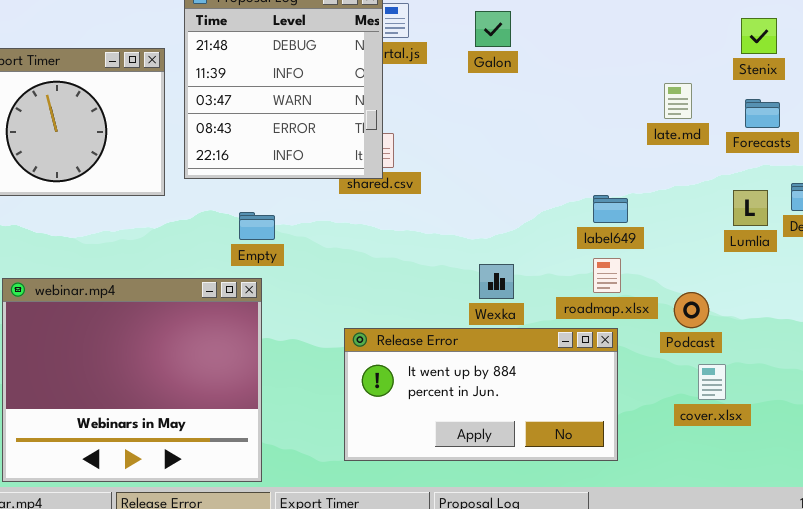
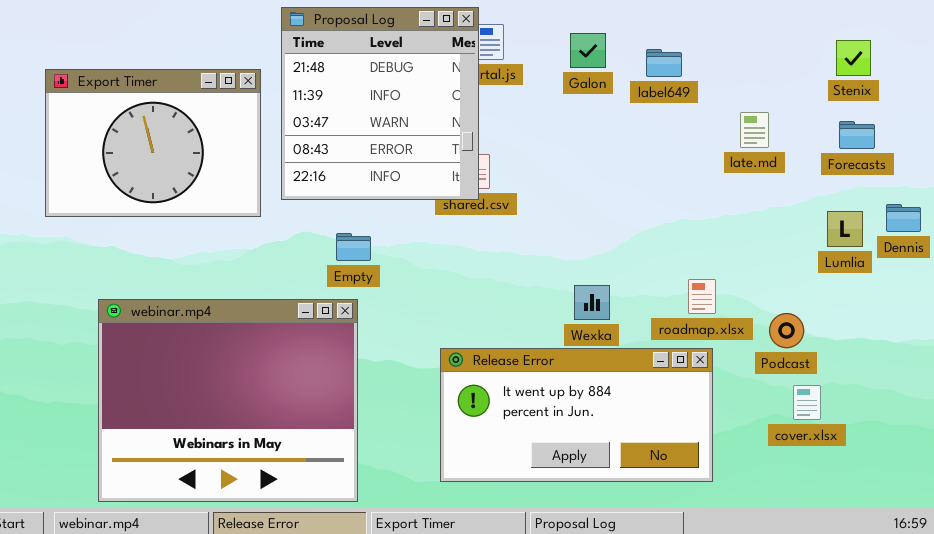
late.md: [664,83,692,119] -> [740,112,769,148], moved
label649: [593,195,628,223] -> [646,49,682,77], moved

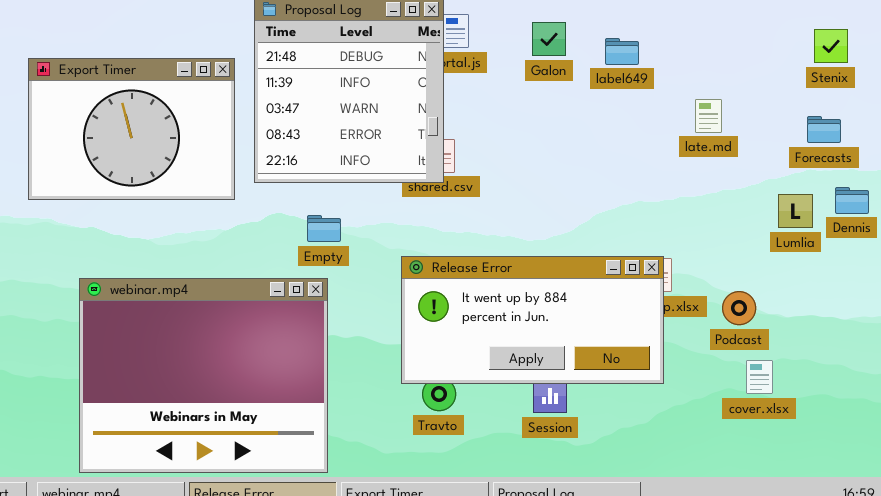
Stenix: [836,40,871,76] -> [814,29,848,63], moved
Forecasts: [839,121,875,149] -> [807,116,841,143], moved
Release Error: [440,348,713,482] -> [401,256,664,384], moved

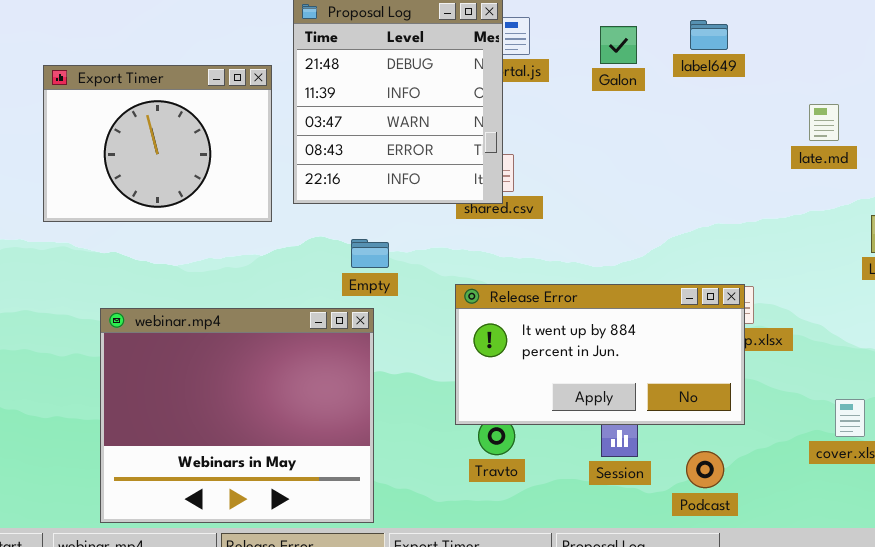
label649: [605,38,639,65] -> [690,20,728,50], moved
late.md: [695,99,722,133] -> [809,104,839,141], moved
Podcast: [722,291,756,325] -> [686,451,724,488], moved

